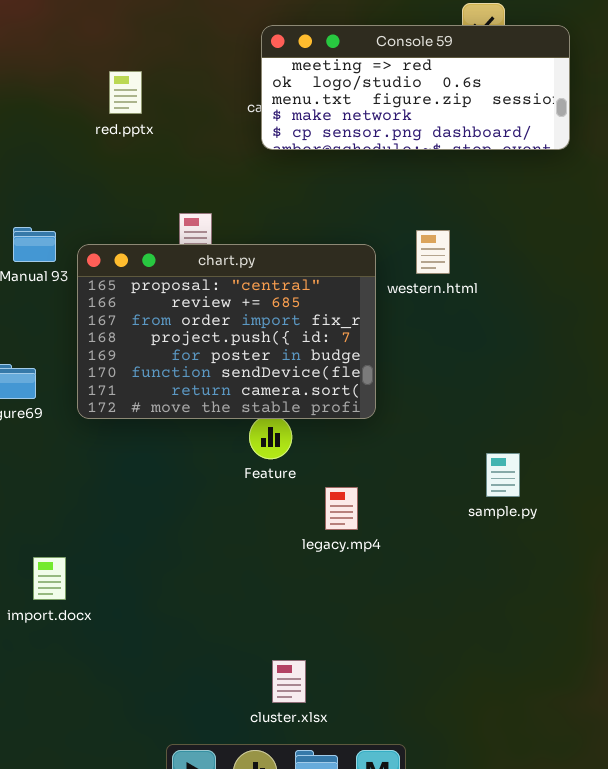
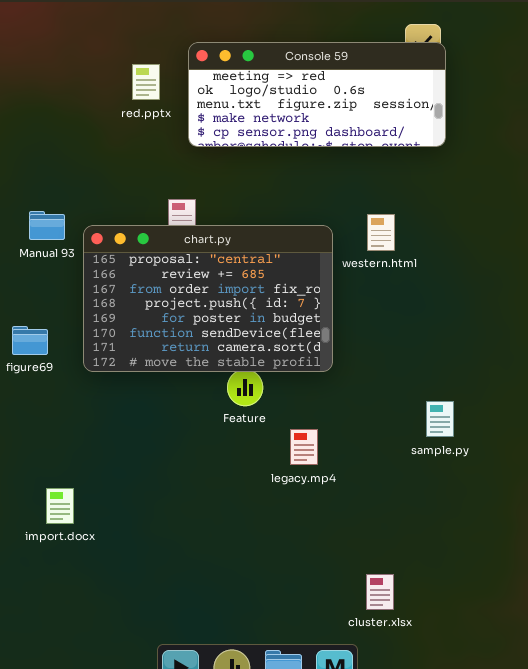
Console 59: [261,25,570,150] -> [188,42,446,147], moved
red.pptx: [109,71,142,114] -> [132,64,160,100], moved
cluster.xlsx: [272,660,306,703] -> [366,574,394,610], moved

